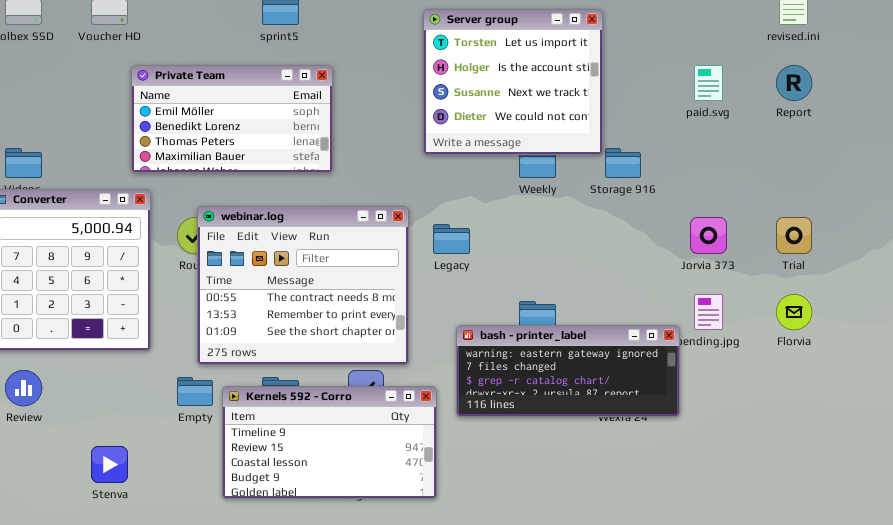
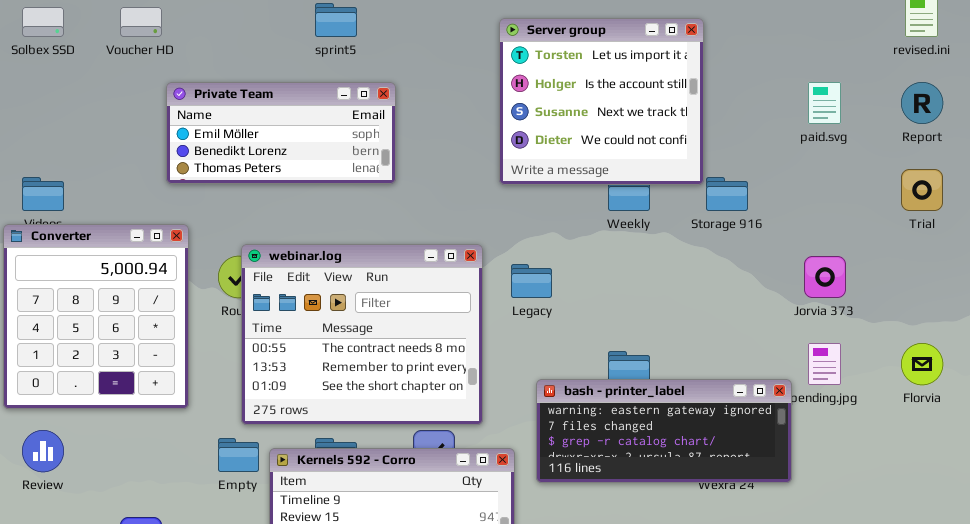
Private Team: [131,65,333,173] -> [166,82,396,184], resized
Trial: [776,217,812,254] -> [901,169,943,211], moved

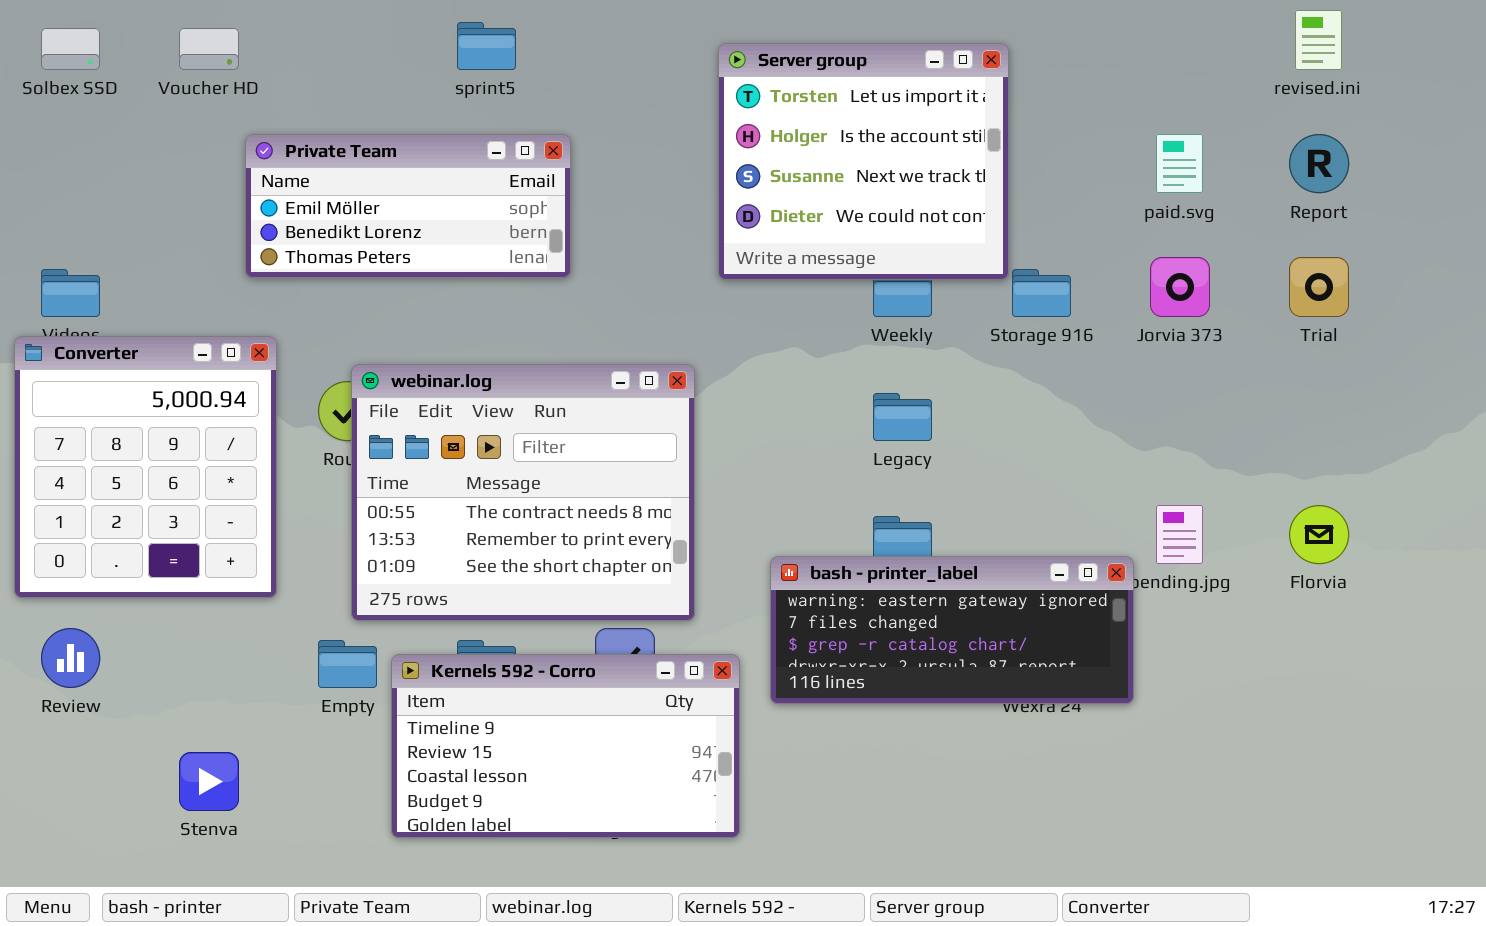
Jorvia 373: [804,256,846,298] -> [1150,257,1210,317], moved
Legacy: [511,264,552,298] -> [873,393,932,441], moved

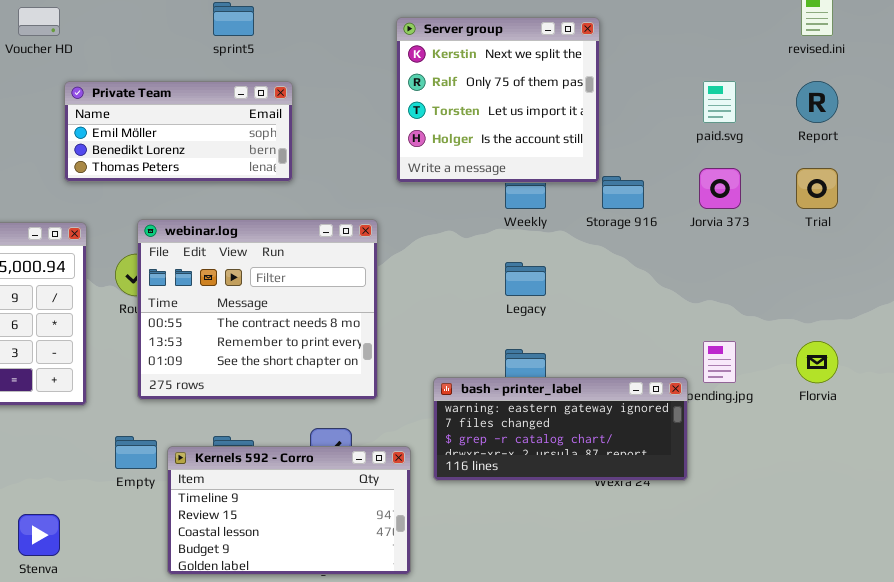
Server group: [718,43,1009,280] -> [396,17,600,183], scrolled up 2 rows
webinar.log: [351,364,695,621] -> [137,219,378,400], moved

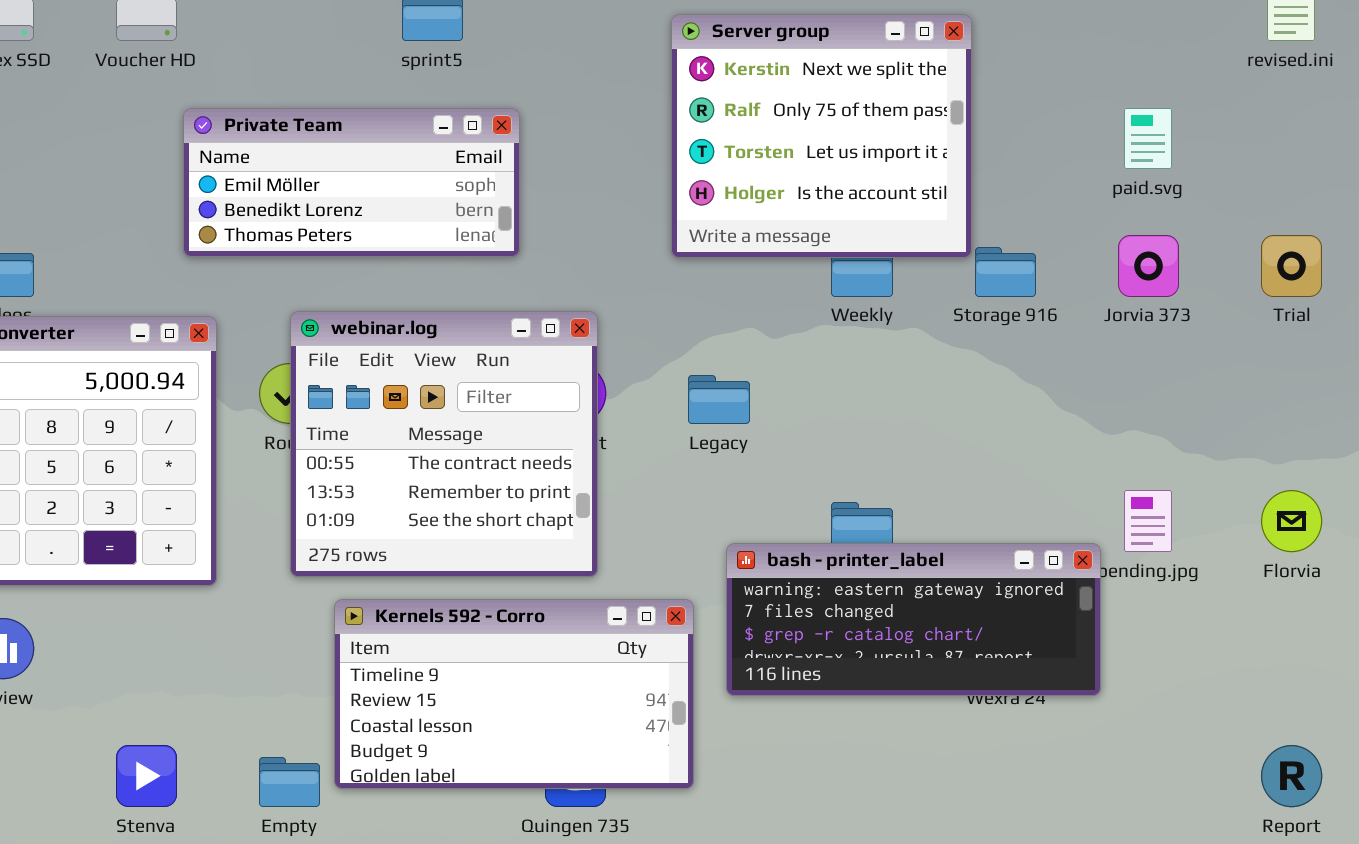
Report: [796,81,838,123] -> [1261,745,1322,807], moved
webinar.log: [137,219,378,400] -> [290,311,598,577], resized
Legacy: [505,262,546,296] -> [688,375,750,424], moved
Empty: [115,436,157,469] -> [259,757,320,807], moved
Kernels 592 - Corro: [167,446,411,575] -> [334,599,694,789], moved

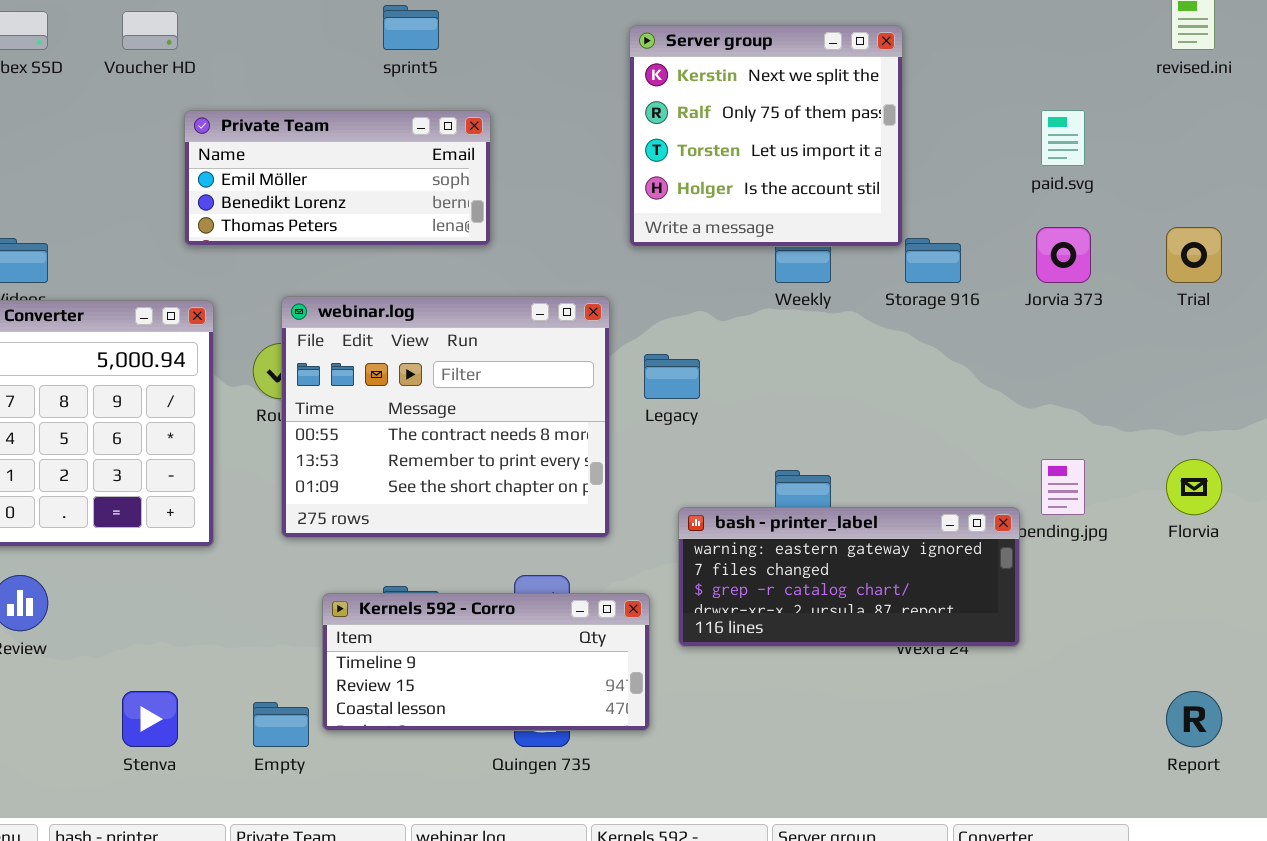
webinar.log: [290,311,598,577] -> [281,296,610,538], resized
Kernels 592 - Corro: [334,599,694,789] -> [322,593,650,731], resized

